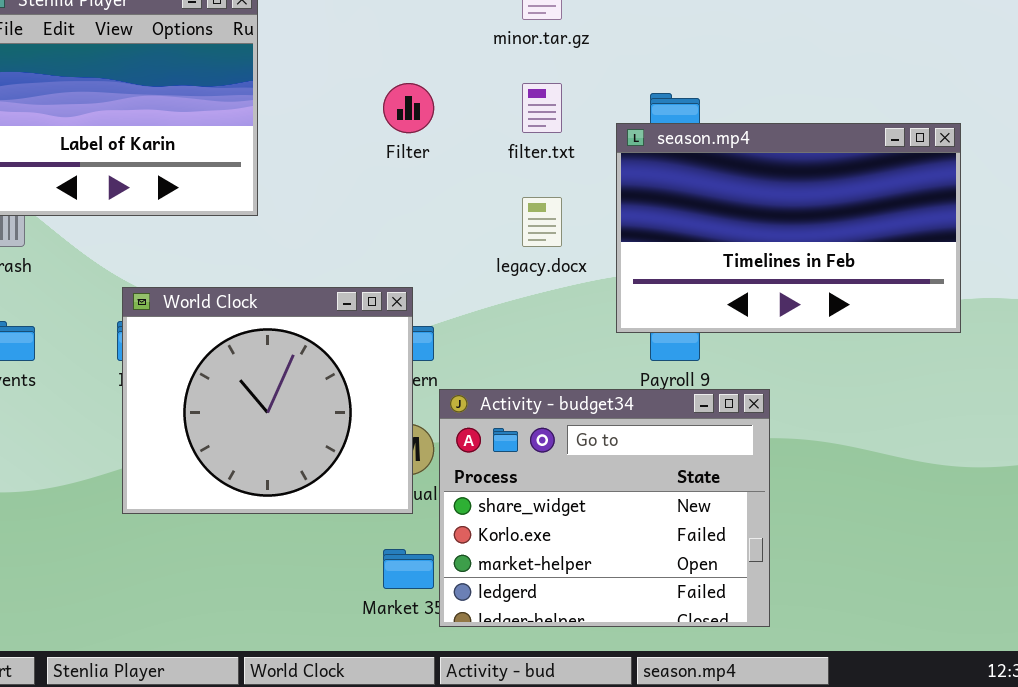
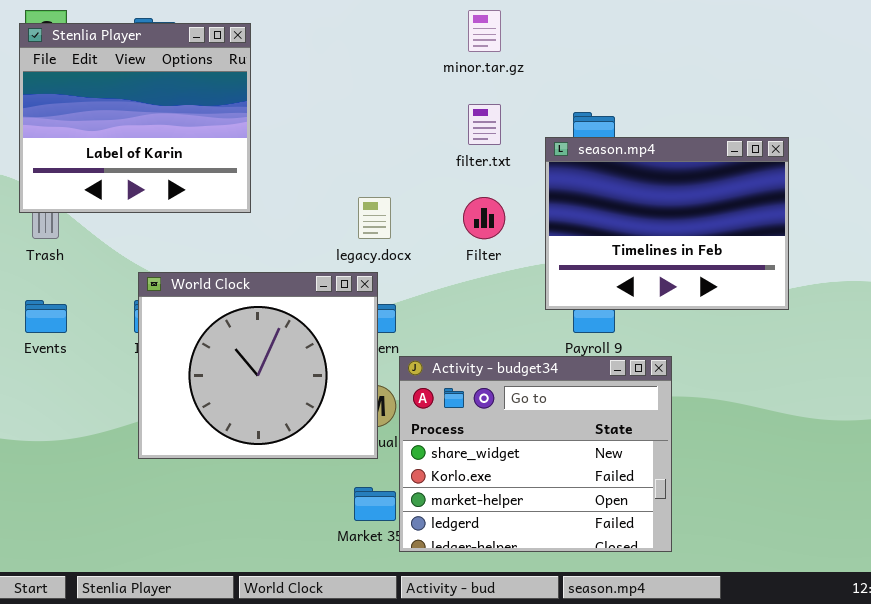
Filter: [383,83,434,133] -> [463,197,505,239], moved
season.mp4: [616,123,961,333] -> [545,137,789,310], resized
legacy.docx: [522,197,562,247] -> [358,197,391,239], moved

